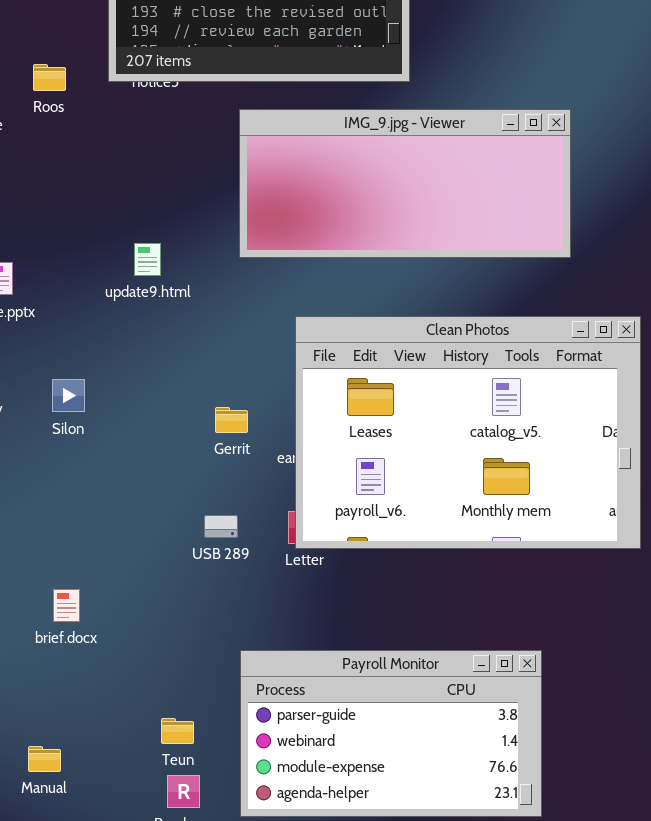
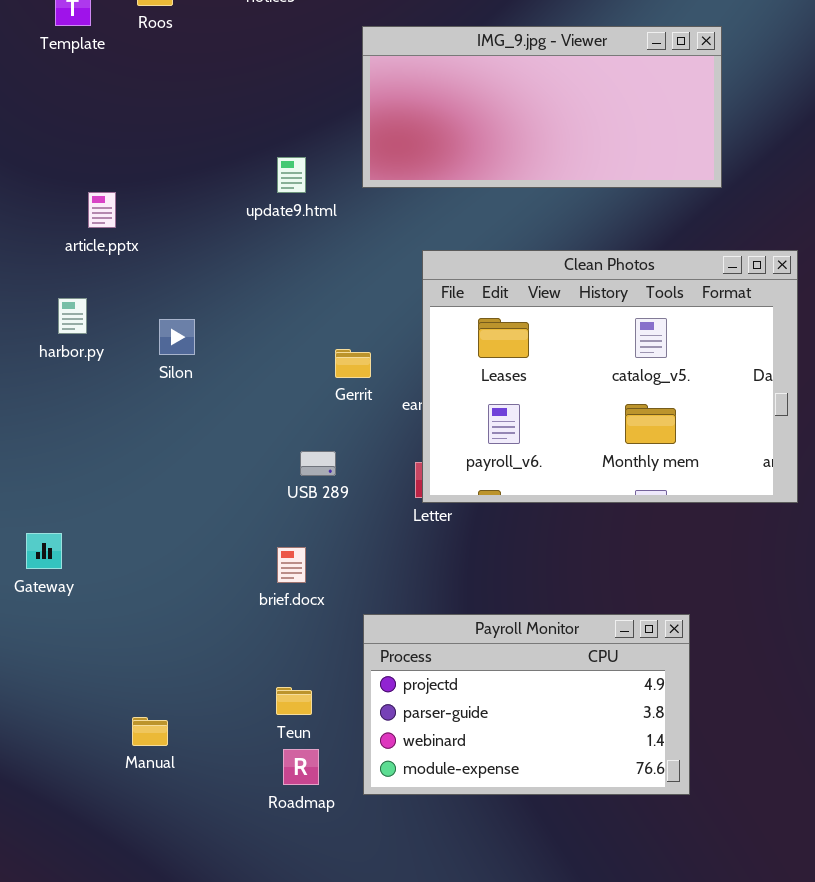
update9.html: [134,243,161,276] -> [277,157,306,193], moved
USB 289: [204,515,238,538] -> [300,451,336,476], moved
brief.docx: [53,589,80,622] -> [277,547,306,583], moved
Payroll Monitor: [240,650,542,817] -> [363,614,690,795], scrolled up 1 row

